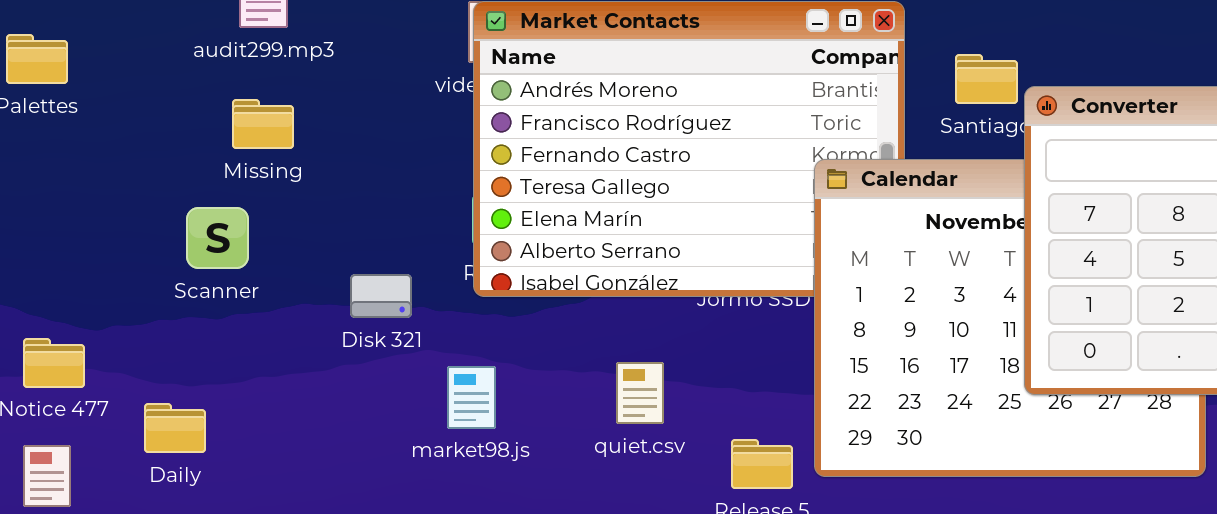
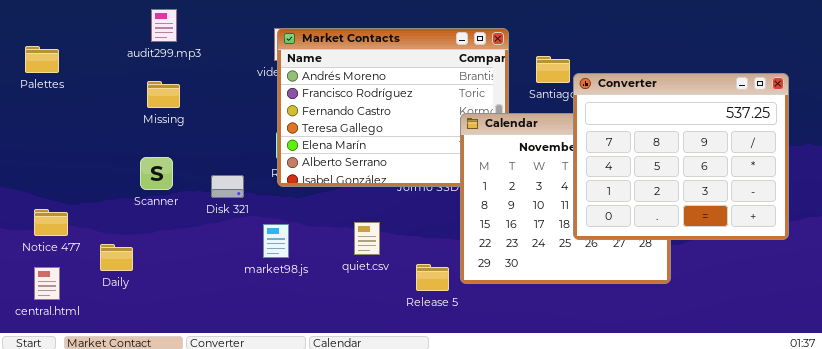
Scanner: [186,207,249,269] -> [140,157,173,190], moved

